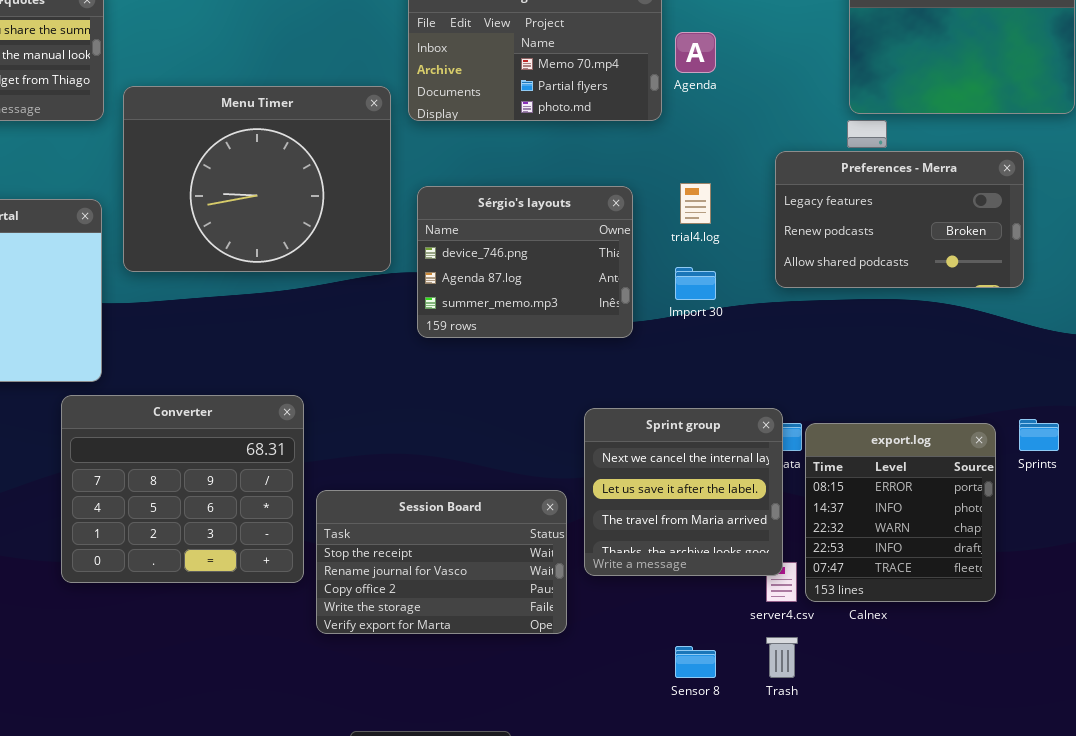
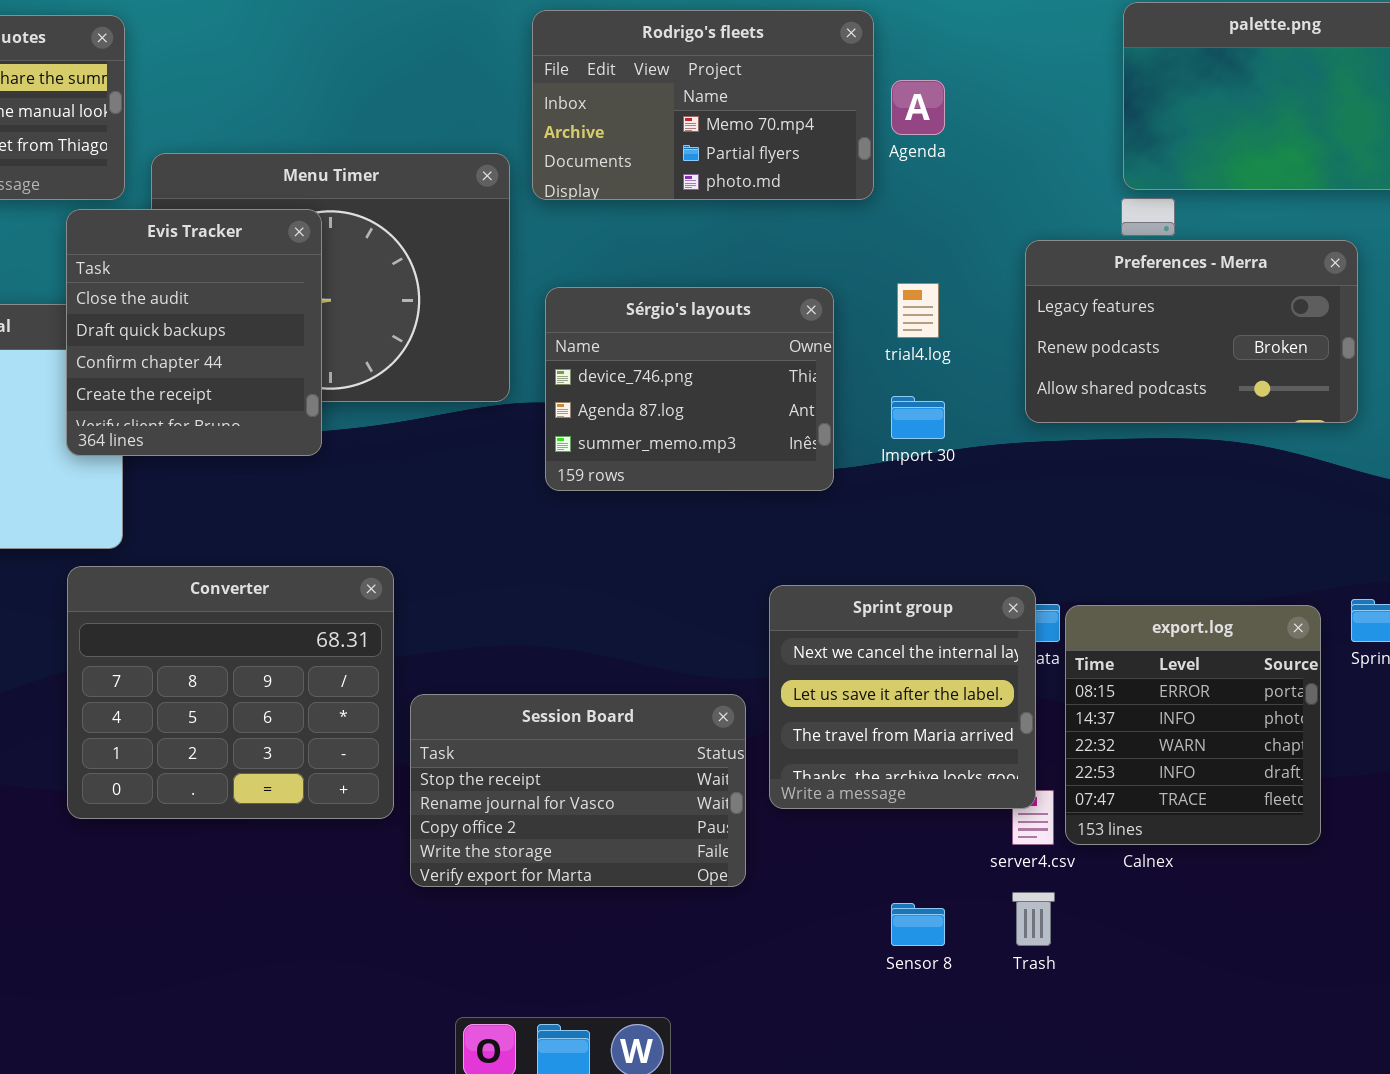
Evis Tracker: none -> [66,209,322,456], opened

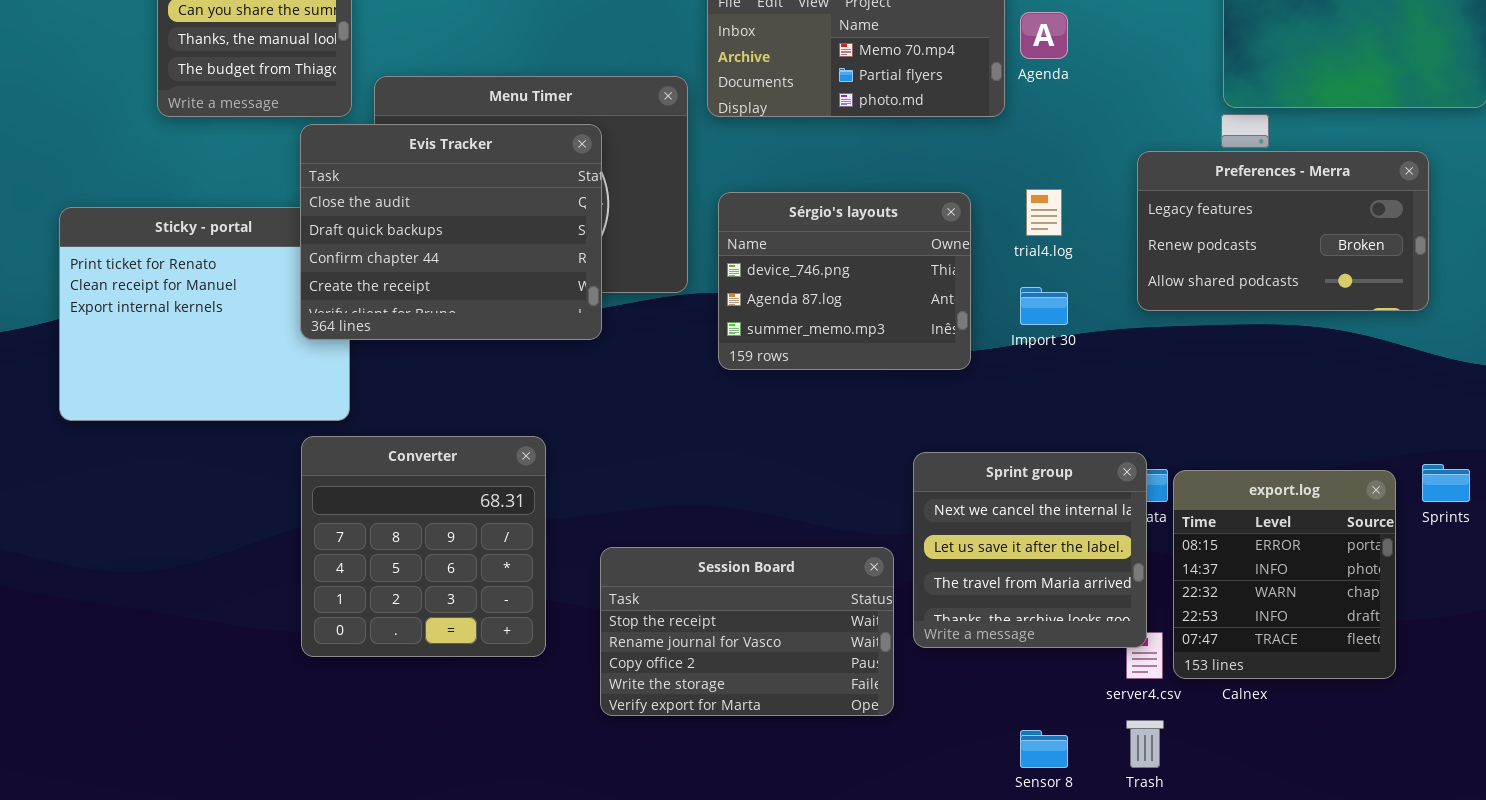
Evis Tracker: [66,209,322,456] -> [300,124,602,340], resized
Converter: [67,566,394,819] -> [301,436,546,657], resized

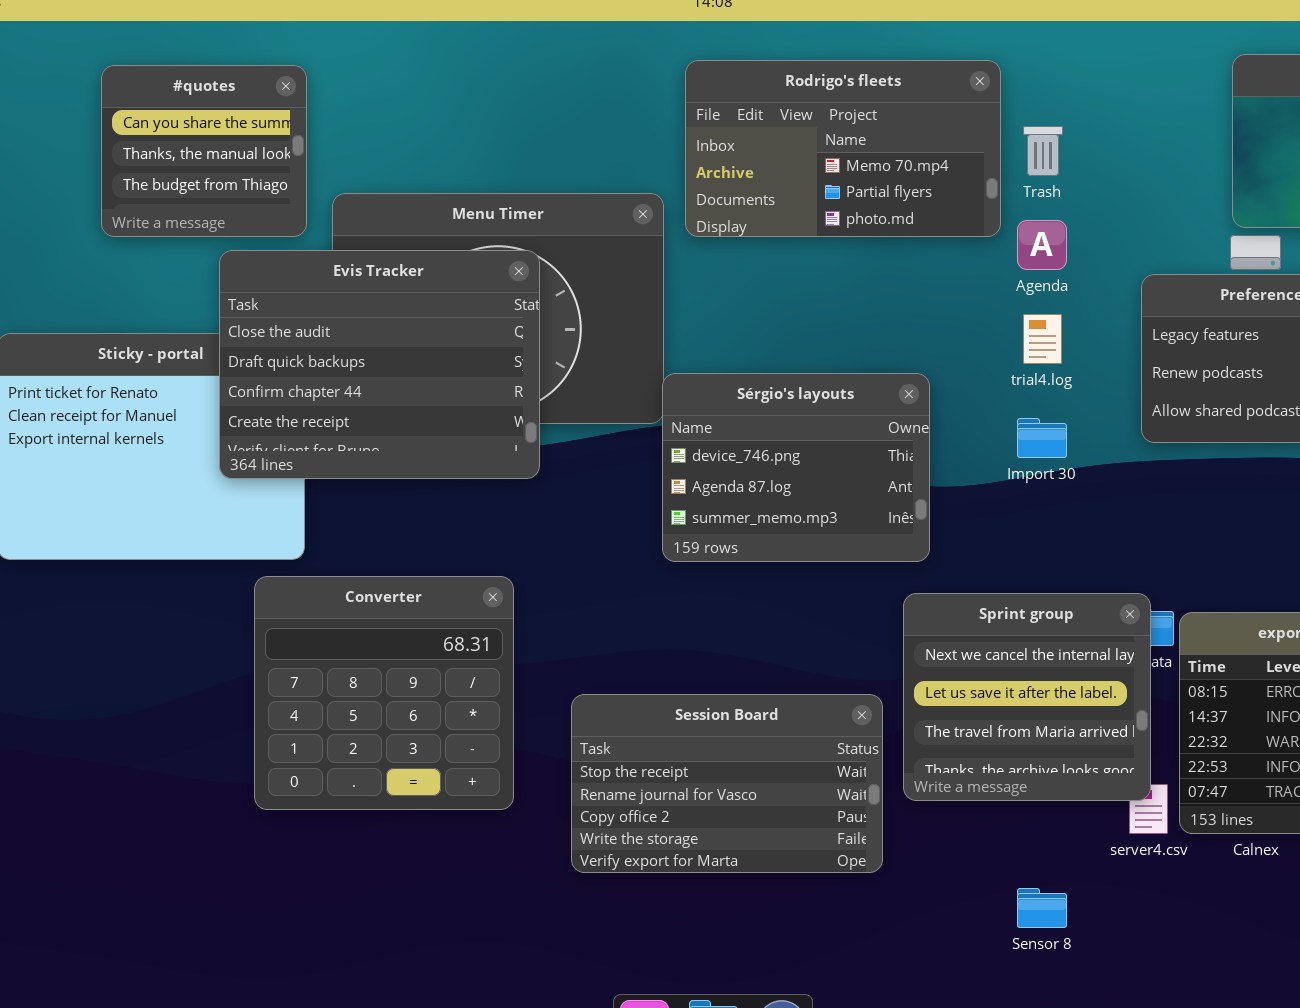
Agenda: [1020,12,1068,59] -> [1017,220,1067,270], moved
Evis Tracker: [300,124,602,340] -> [219,250,540,479], moved
Sérgio's layouts: [718,192,971,370] -> [662,373,930,562], moved
Trash: [1126,720,1164,768] -> [1023,126,1063,176], moved

